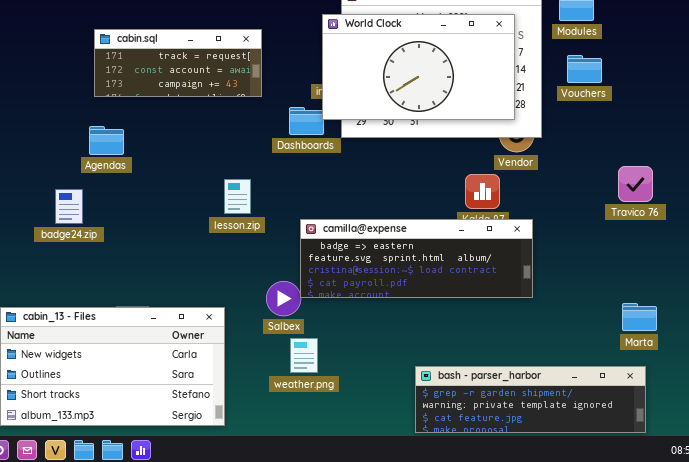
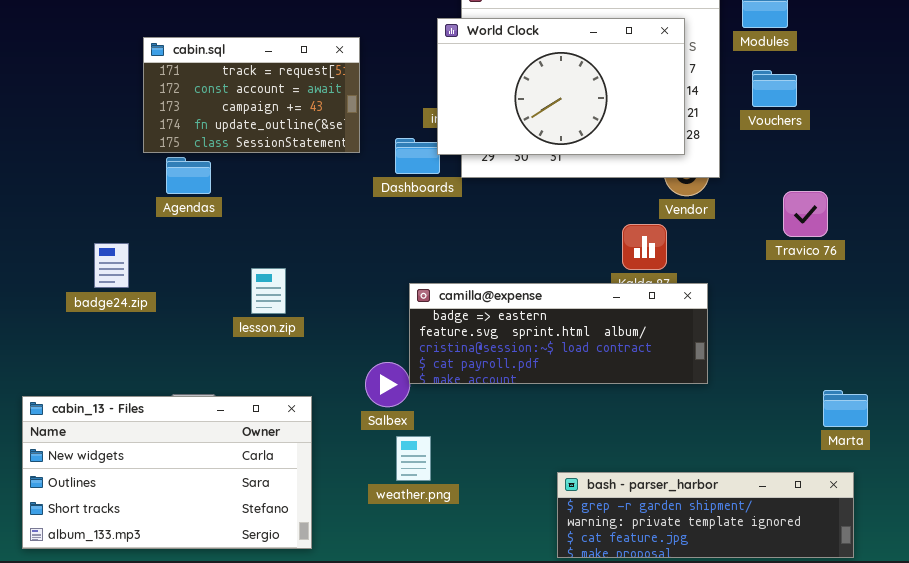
cabin.sql: [94,29,262,97] -> [143,37,360,153], resized
Agendas: [89,126,124,155] -> [166,157,211,194], moved
Travico 76: [618,166,653,202] -> [783,191,828,237], moved
lesson.zip: [224,179,251,214] -> [251,268,286,314], moved

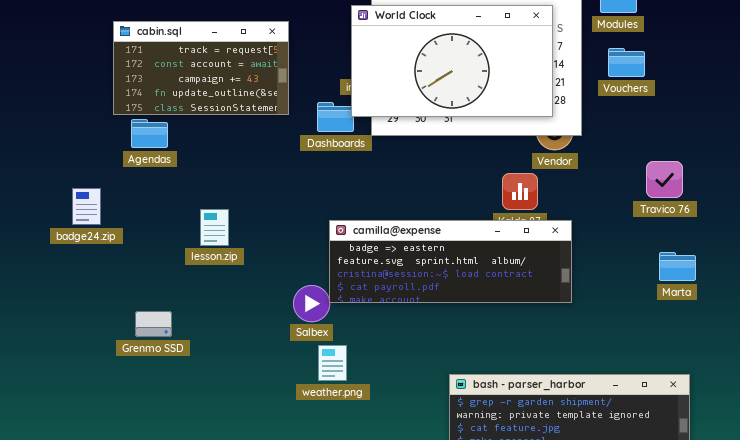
Travico 76: [783,191,828,237] -> [646,161,683,198], moved
Marta: [823,390,868,427] -> [659,252,696,281], moved
cabin_13 - Files: [22,396,312,549] -> none, closed

